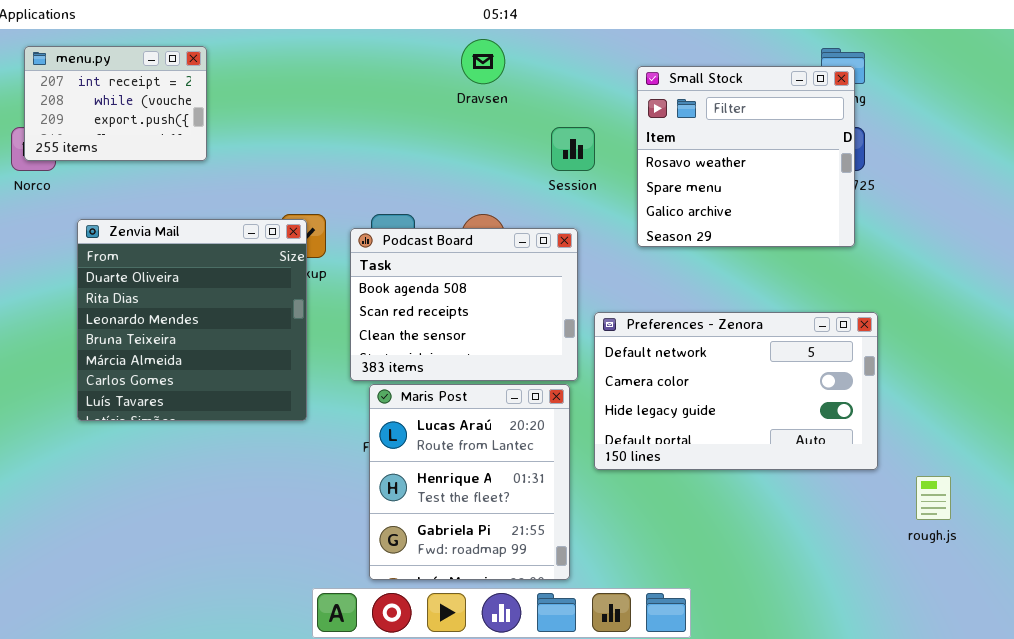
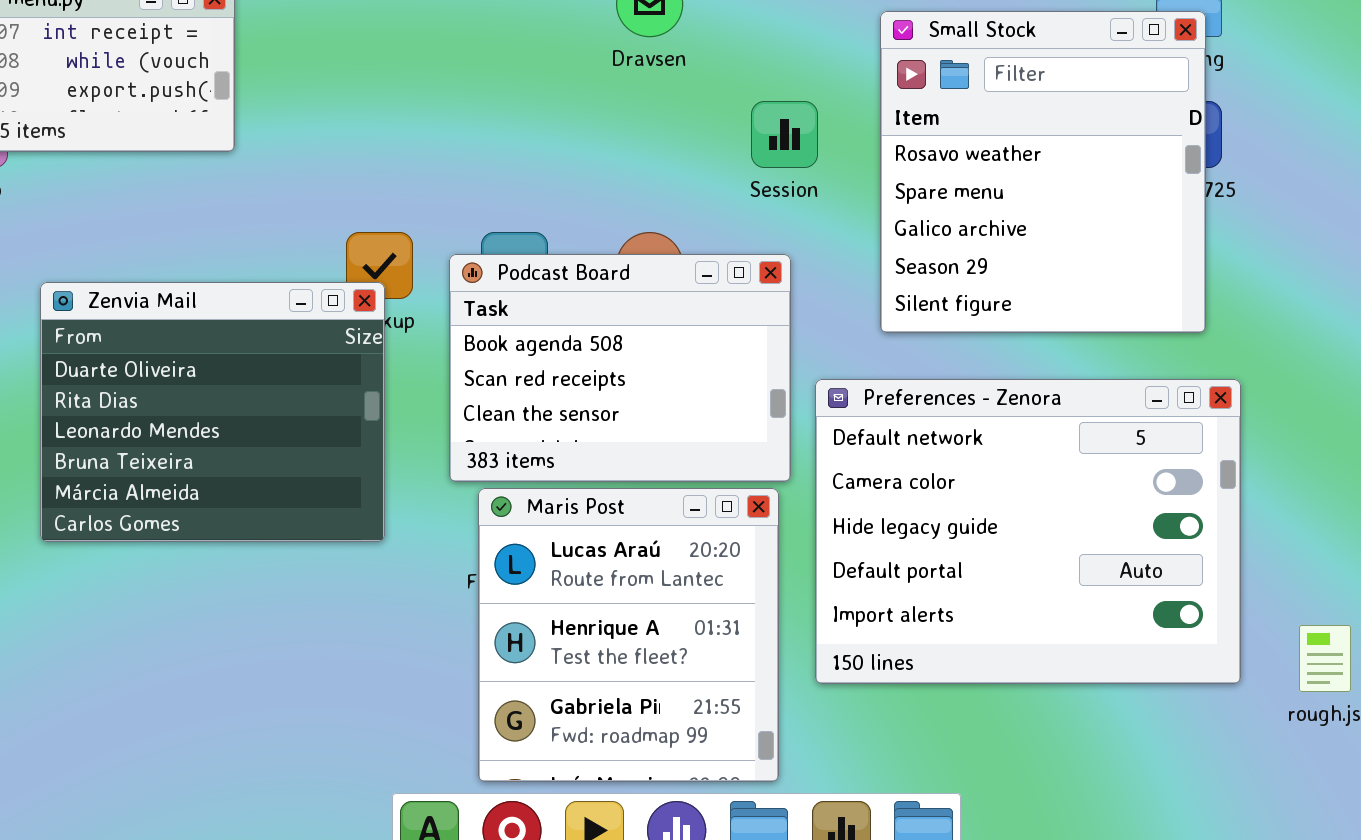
Small Stock: [637,66,855,247] -> [880,11,1206,333], resized
Zenvia Mail: [77,219,307,421] -> [40,282,385,542], resized
Preferences - Zenora: [594,312,878,470] -> [815,379,1241,684], resized

